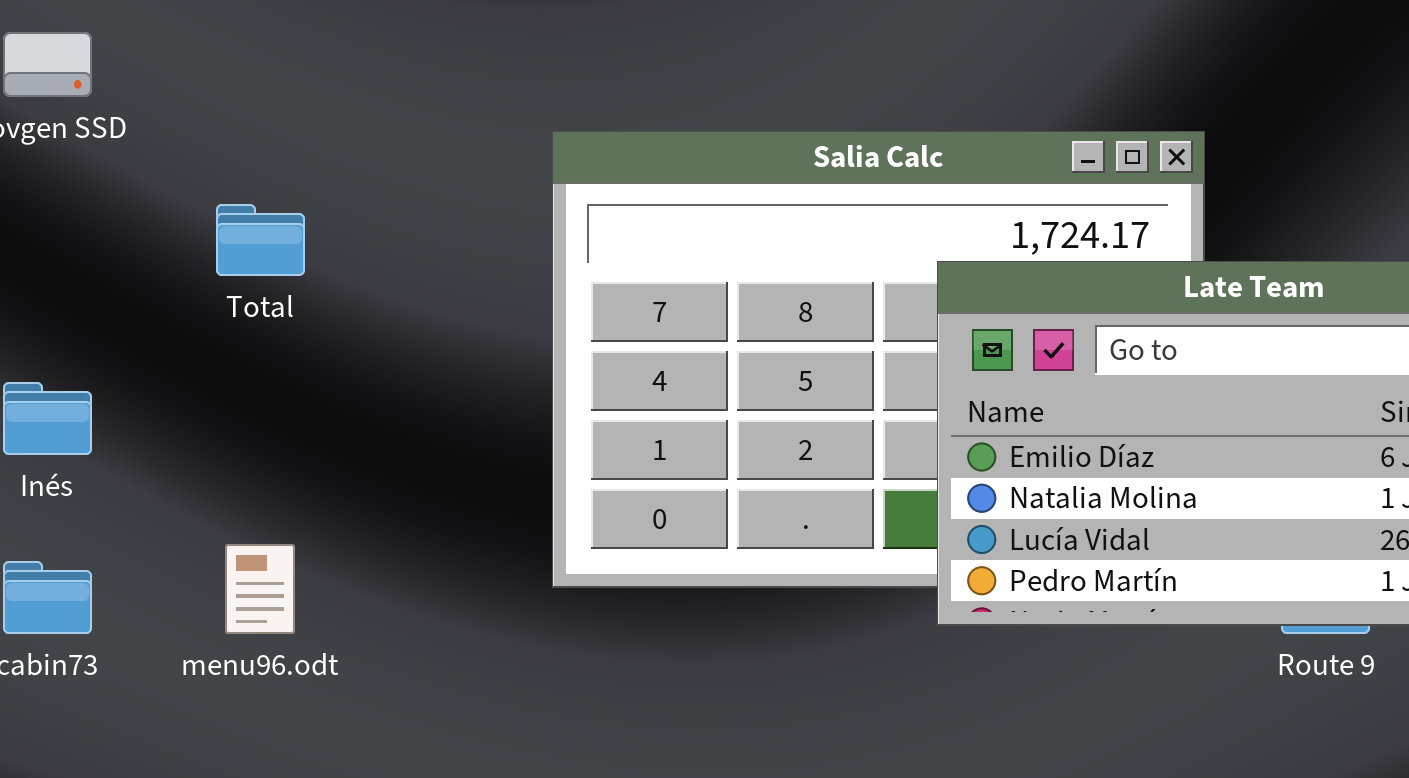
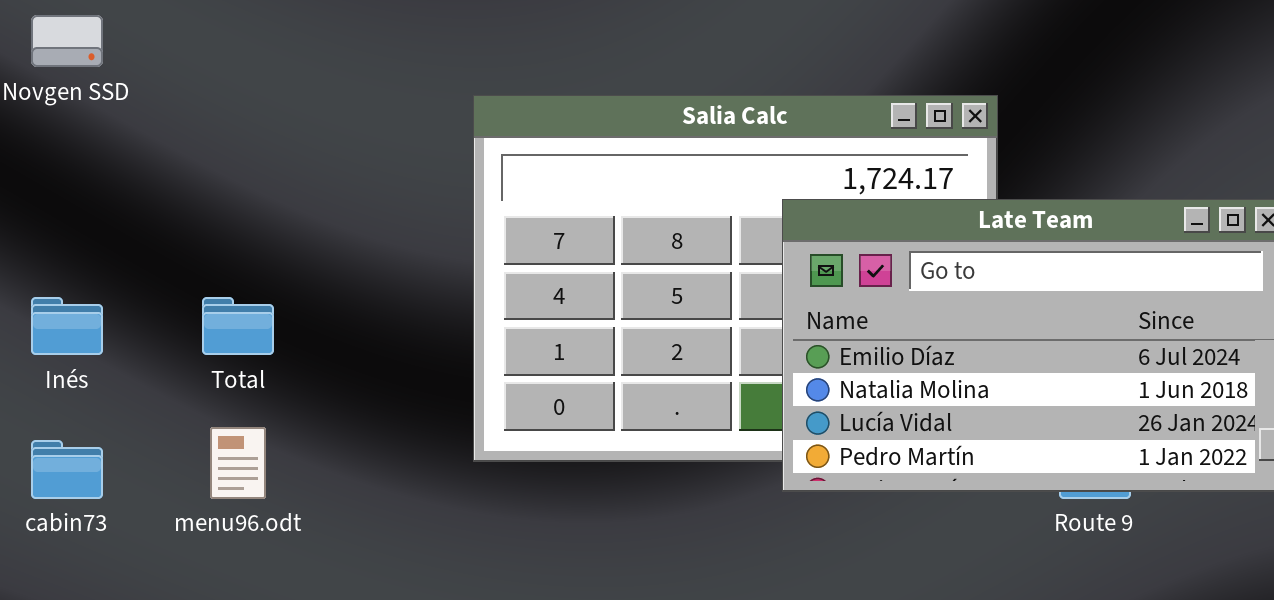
Total: [216,204,305,276] -> [202,297,274,355], moved

